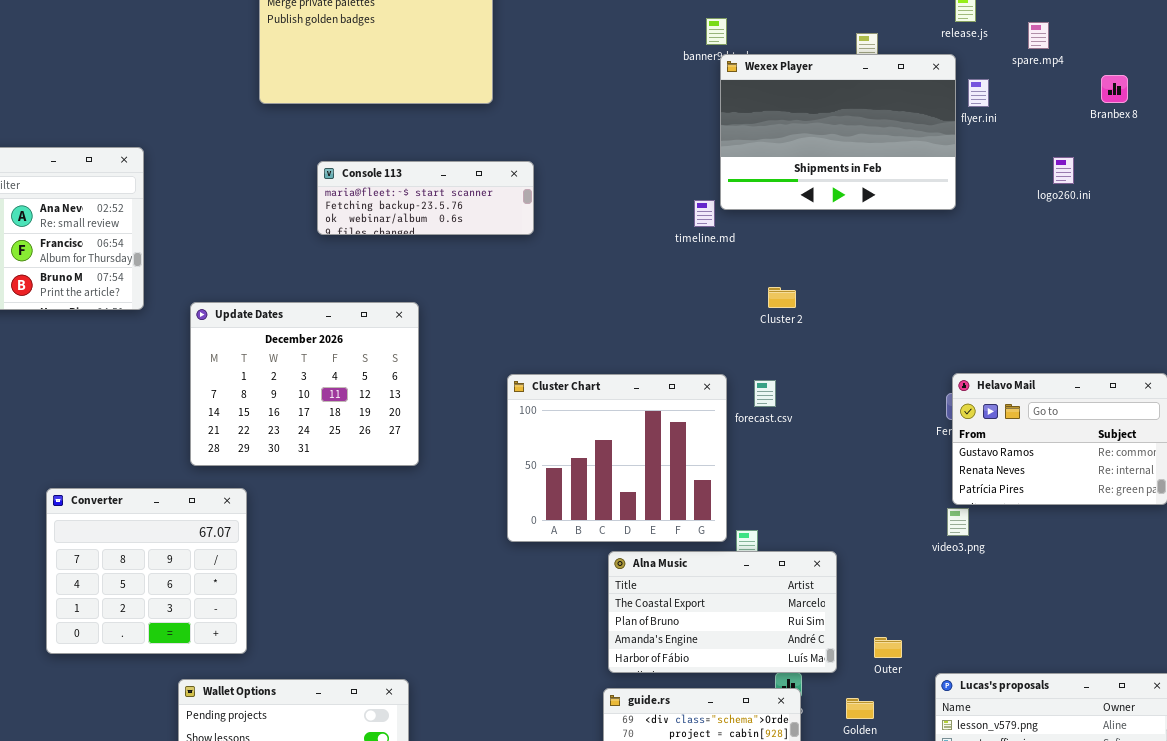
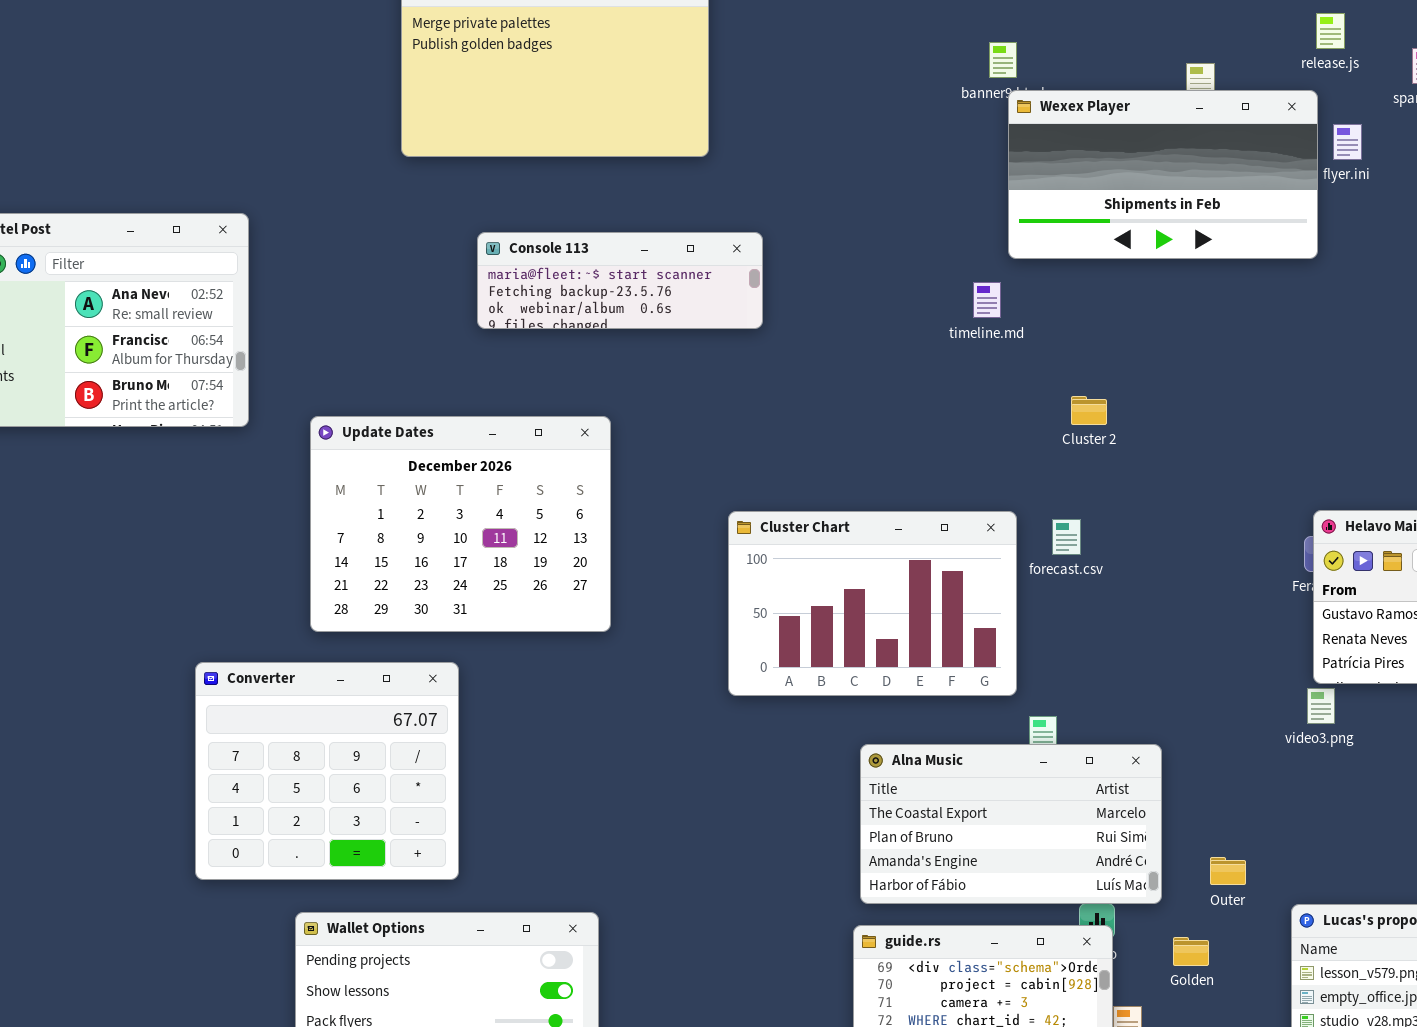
Wexex Player: [720,54,956,210] -> [1008,90,1318,259], resized
Cluster Chart: [507,374,727,542] -> [728,511,1017,696], resized
Converter: [46,488,247,654] -> [195,662,459,880], moved

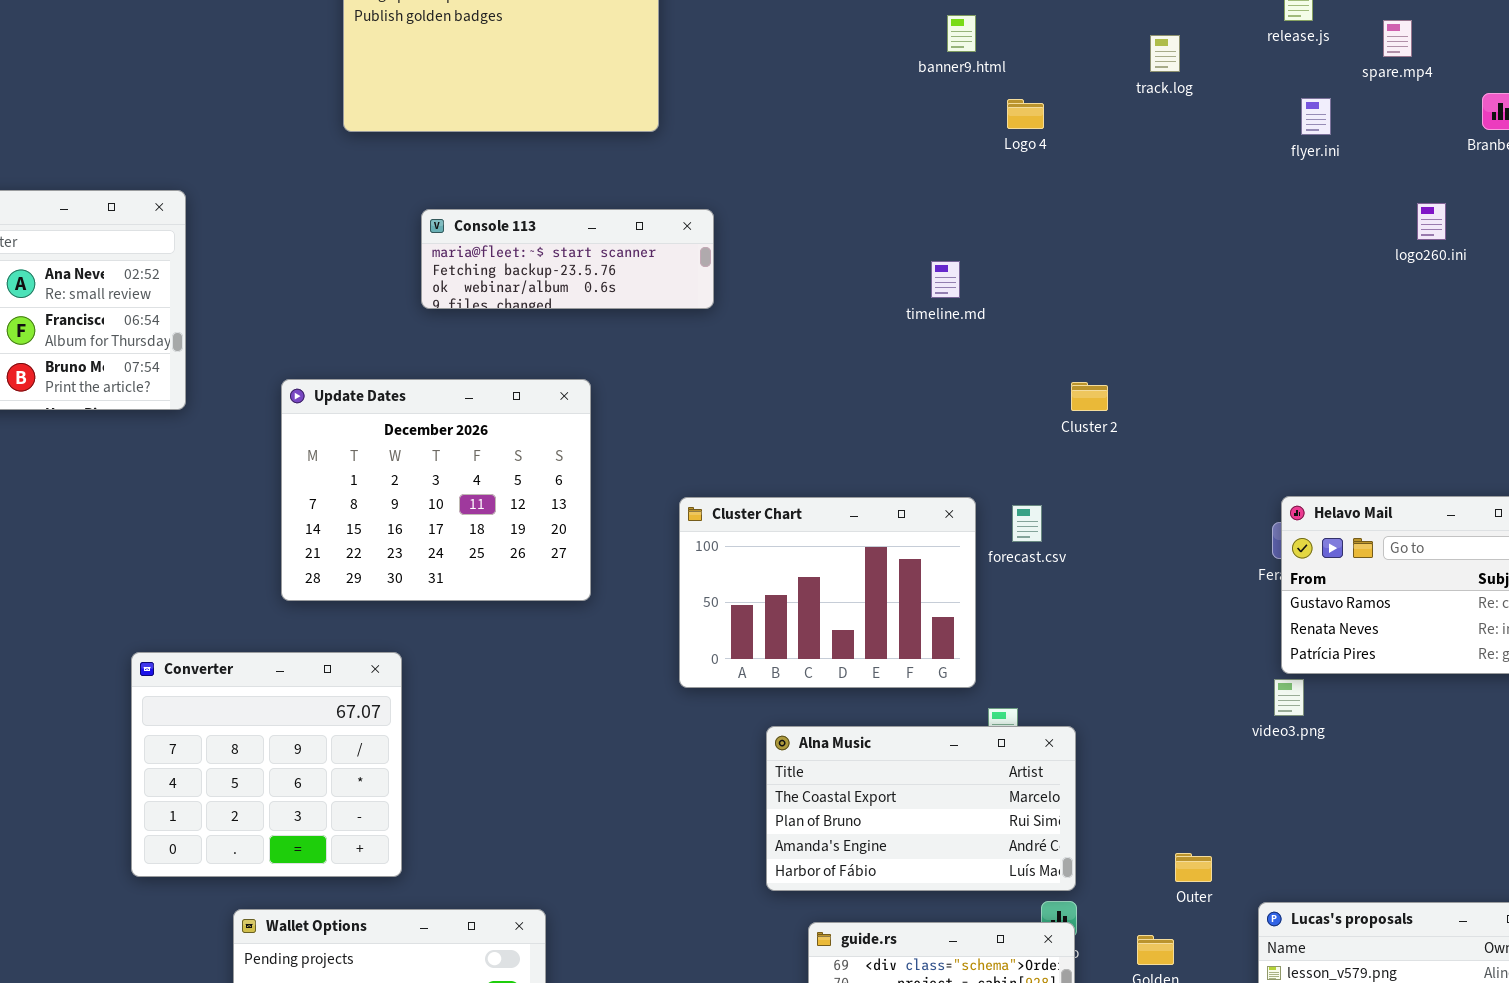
Wexex Player: [1008,90,1318,259] -> none, closed
Cluster 2: [1071,396,1107,425] -> [1071,382,1108,411], moved
Update Dates: [310,416,611,632] -> [281,379,591,601], moved
Alna Music: [860,744,1162,904] -> [766,726,1076,891], moved

